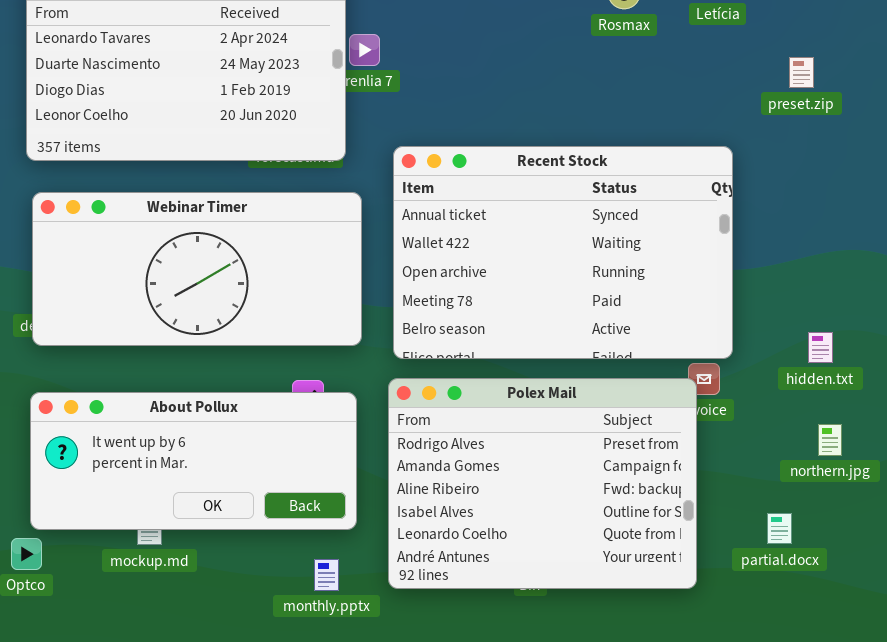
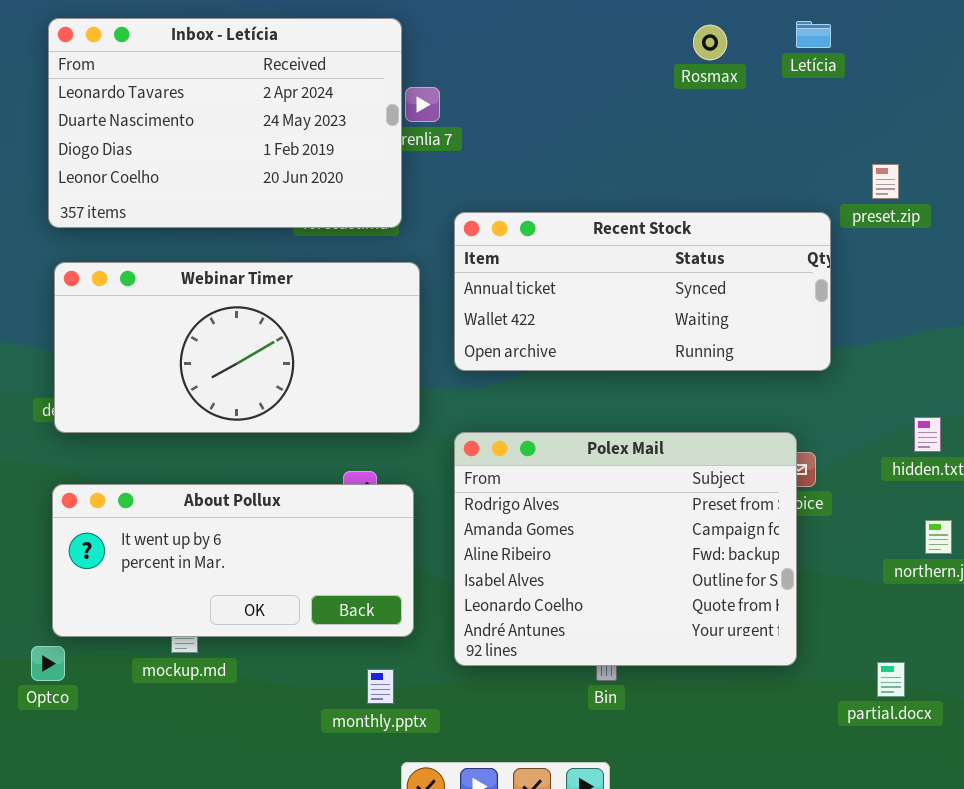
preset.zip: [789,57,814,88] -> [872,164,899,199], moved
Recent Stock: [393,146,733,359] -> [454,212,831,371], resized
Polex Mail: [388,378,697,589] -> [454,432,797,666], moved
partial.docx: [767,513,792,544] -> [877,662,905,697], moved

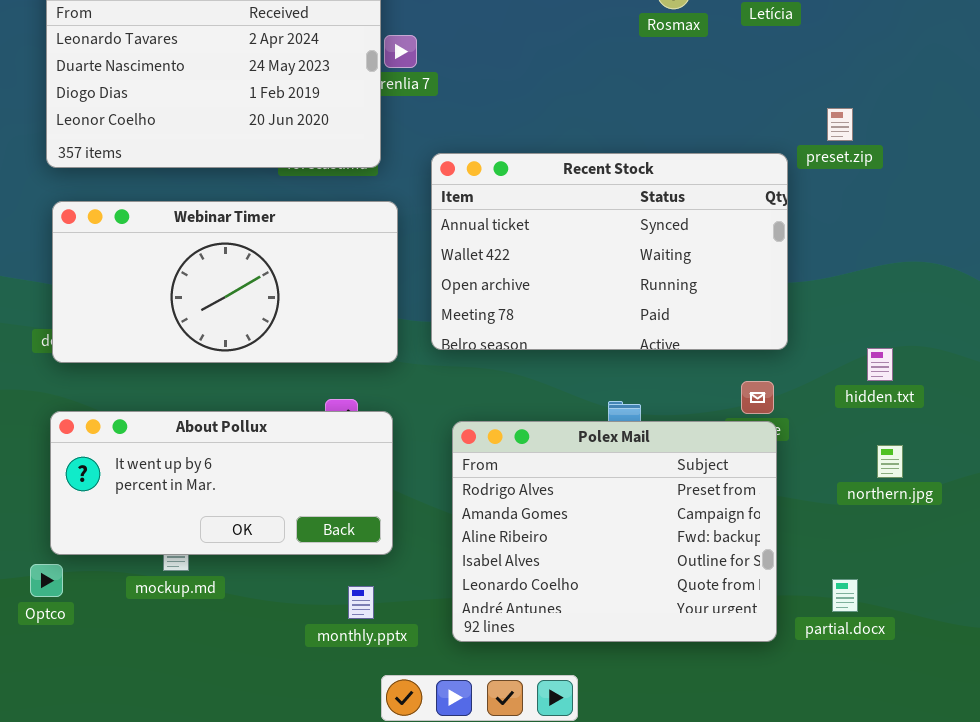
Recent Stock: [454,212,831,371] -> [431,153,788,350], resized
Polex Mail: [454,432,797,666] -> [452,421,777,642], moved

